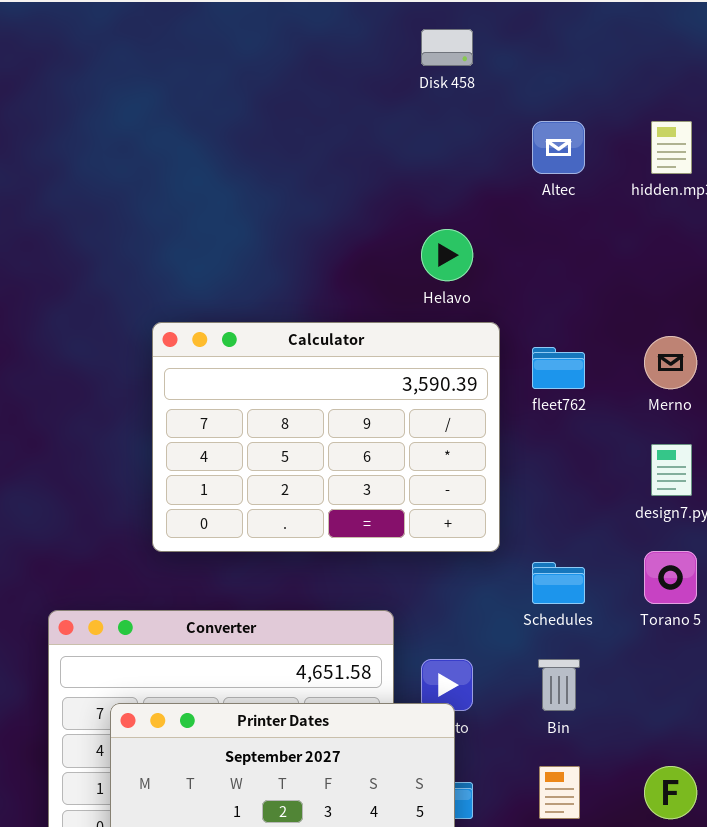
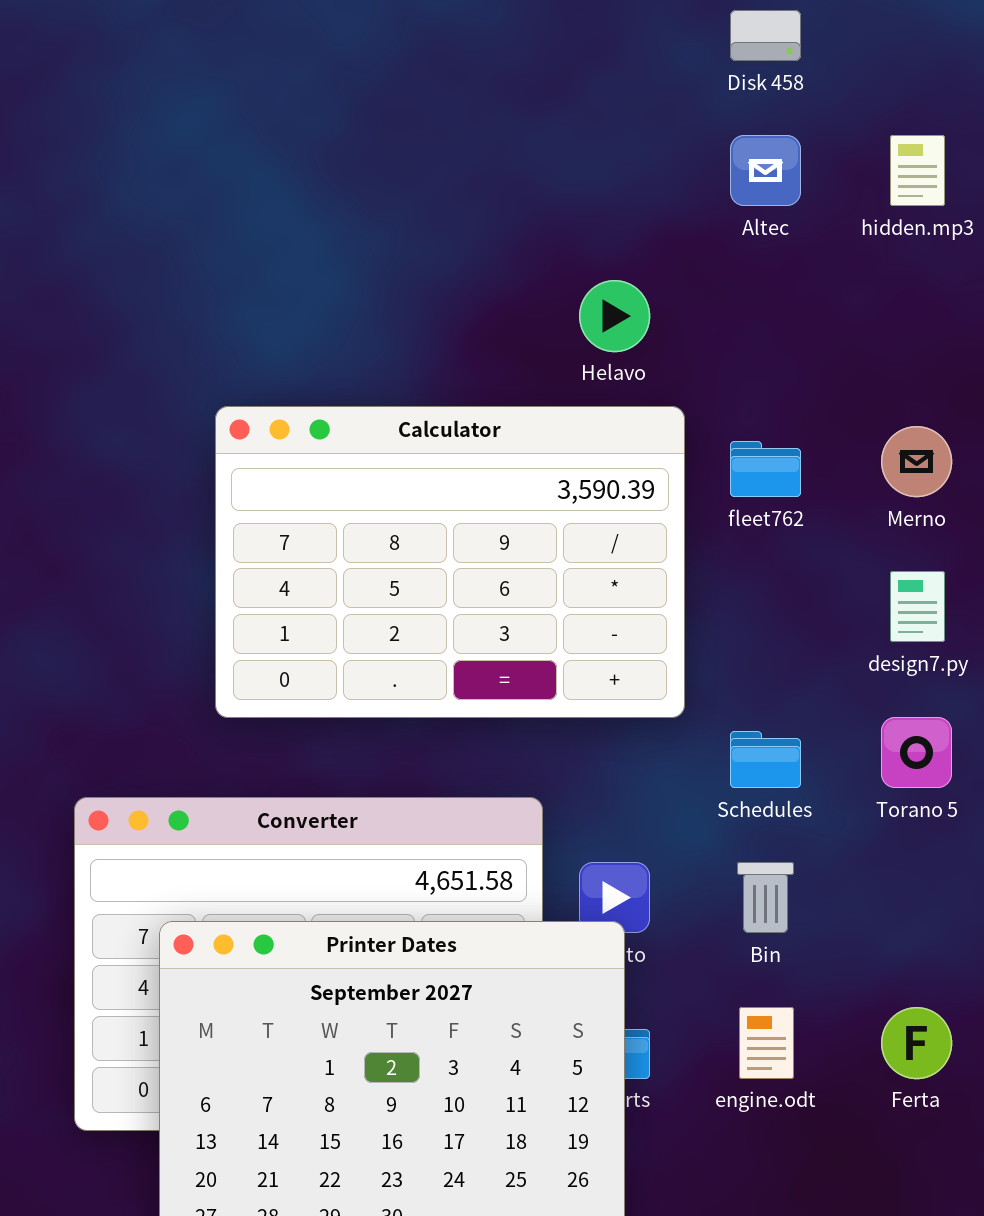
Disk 458: [421,29,473,66] -> [730,10,801,61], moved

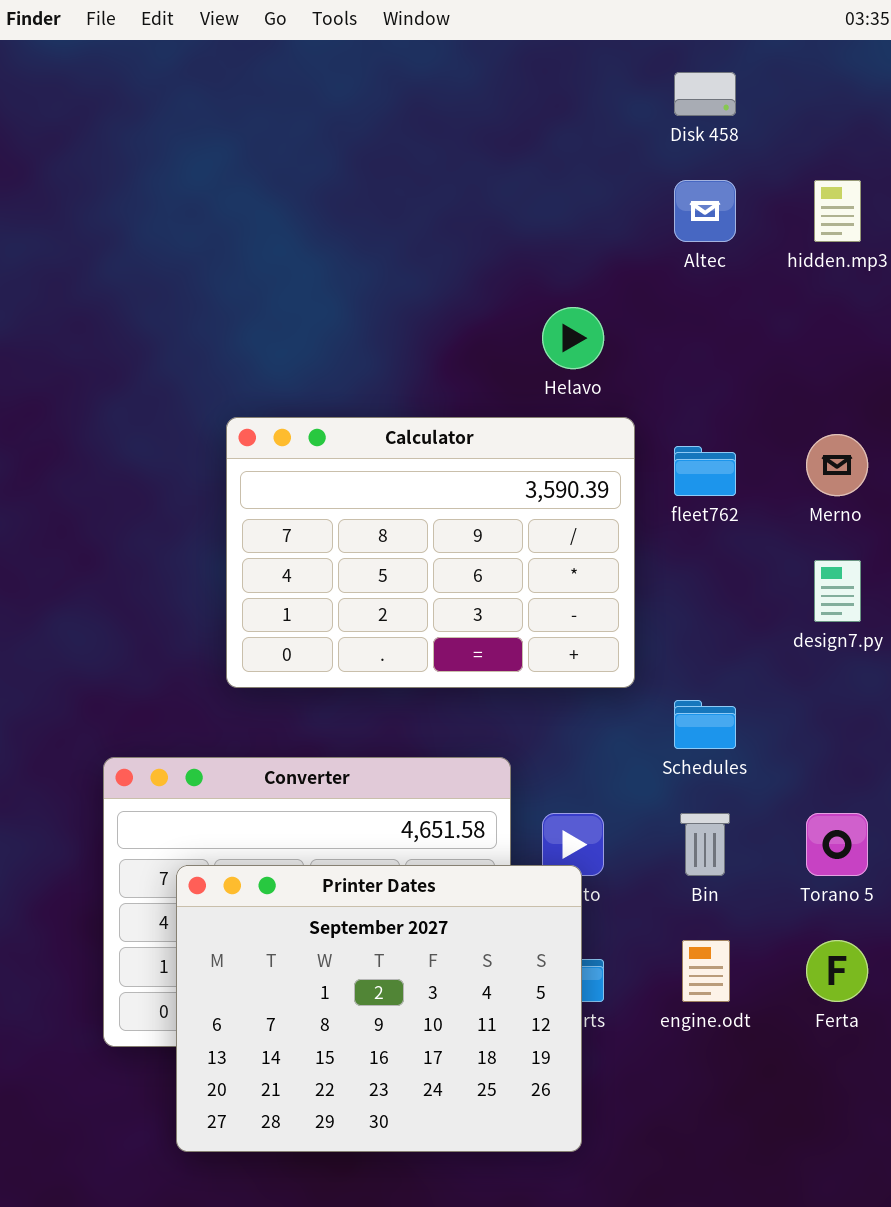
Torano 5: [881,717,952,788] -> [806,813,868,876], moved

